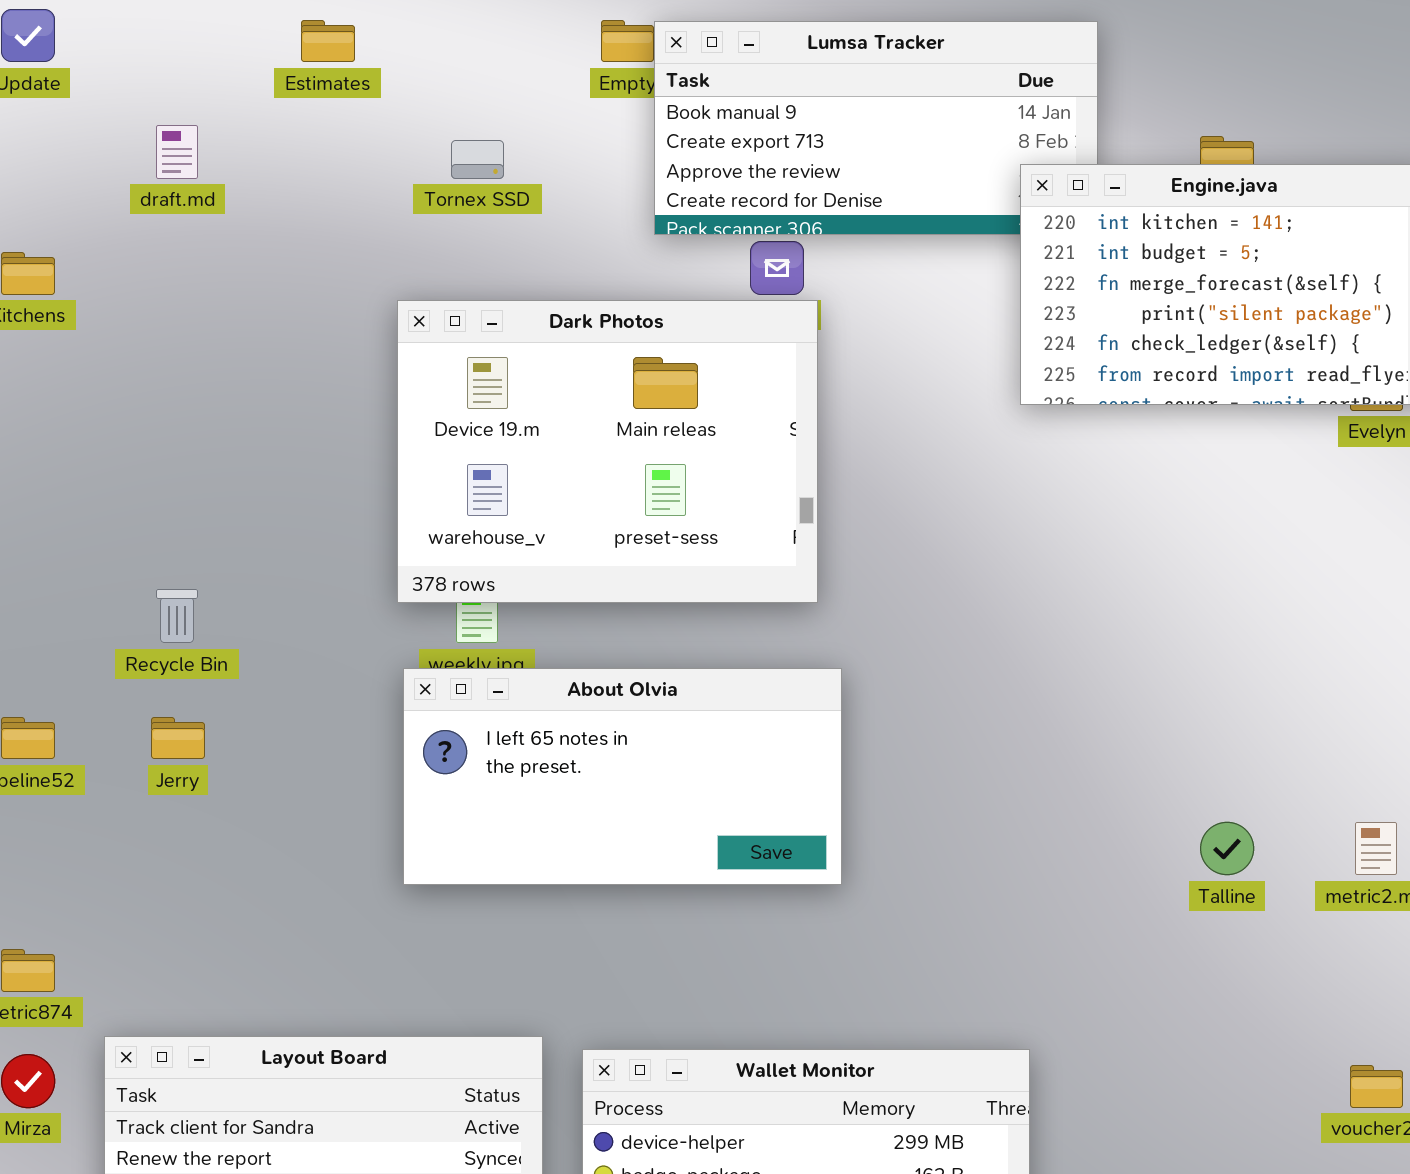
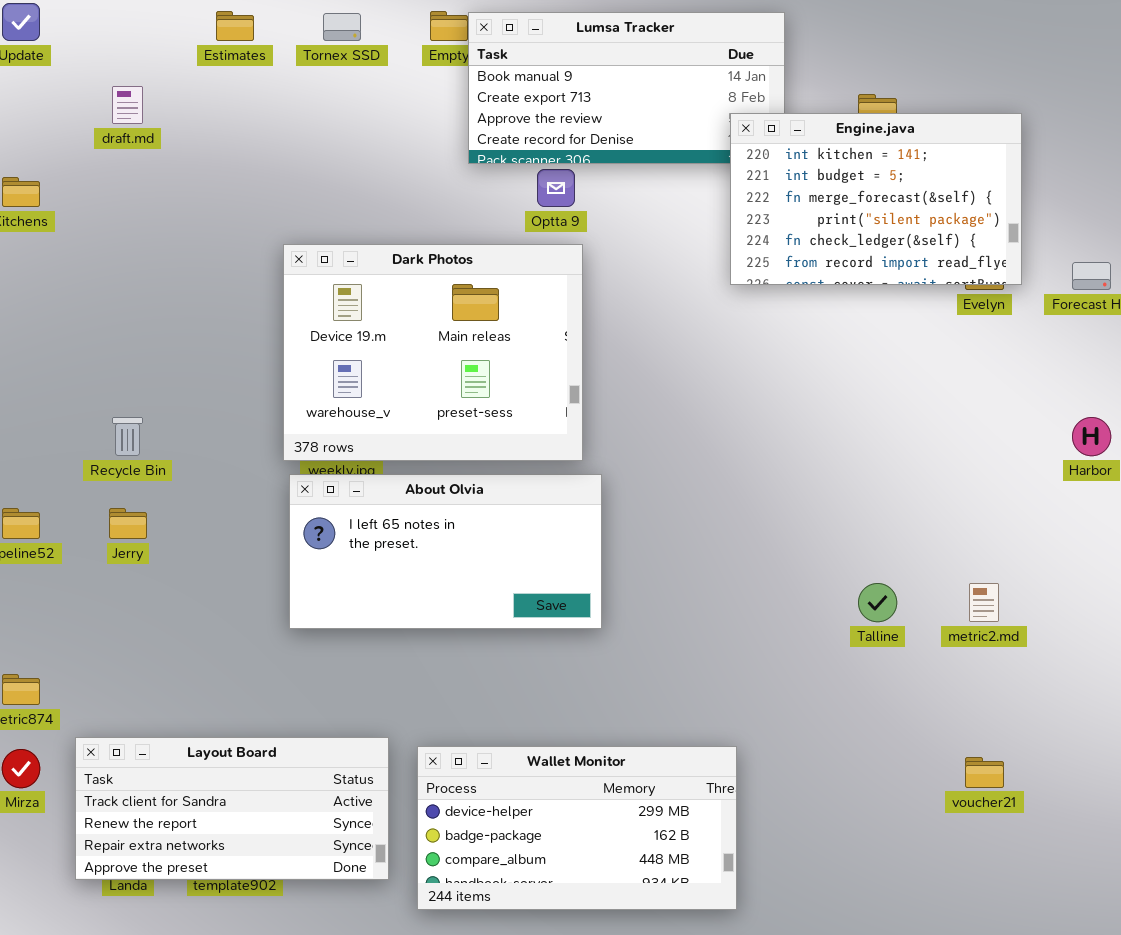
Tornex SSD: [451,140,504,179] -> [323,13,361,41], moved
Dark Photos: [397,300,818,603] -> [283,244,583,461], moved

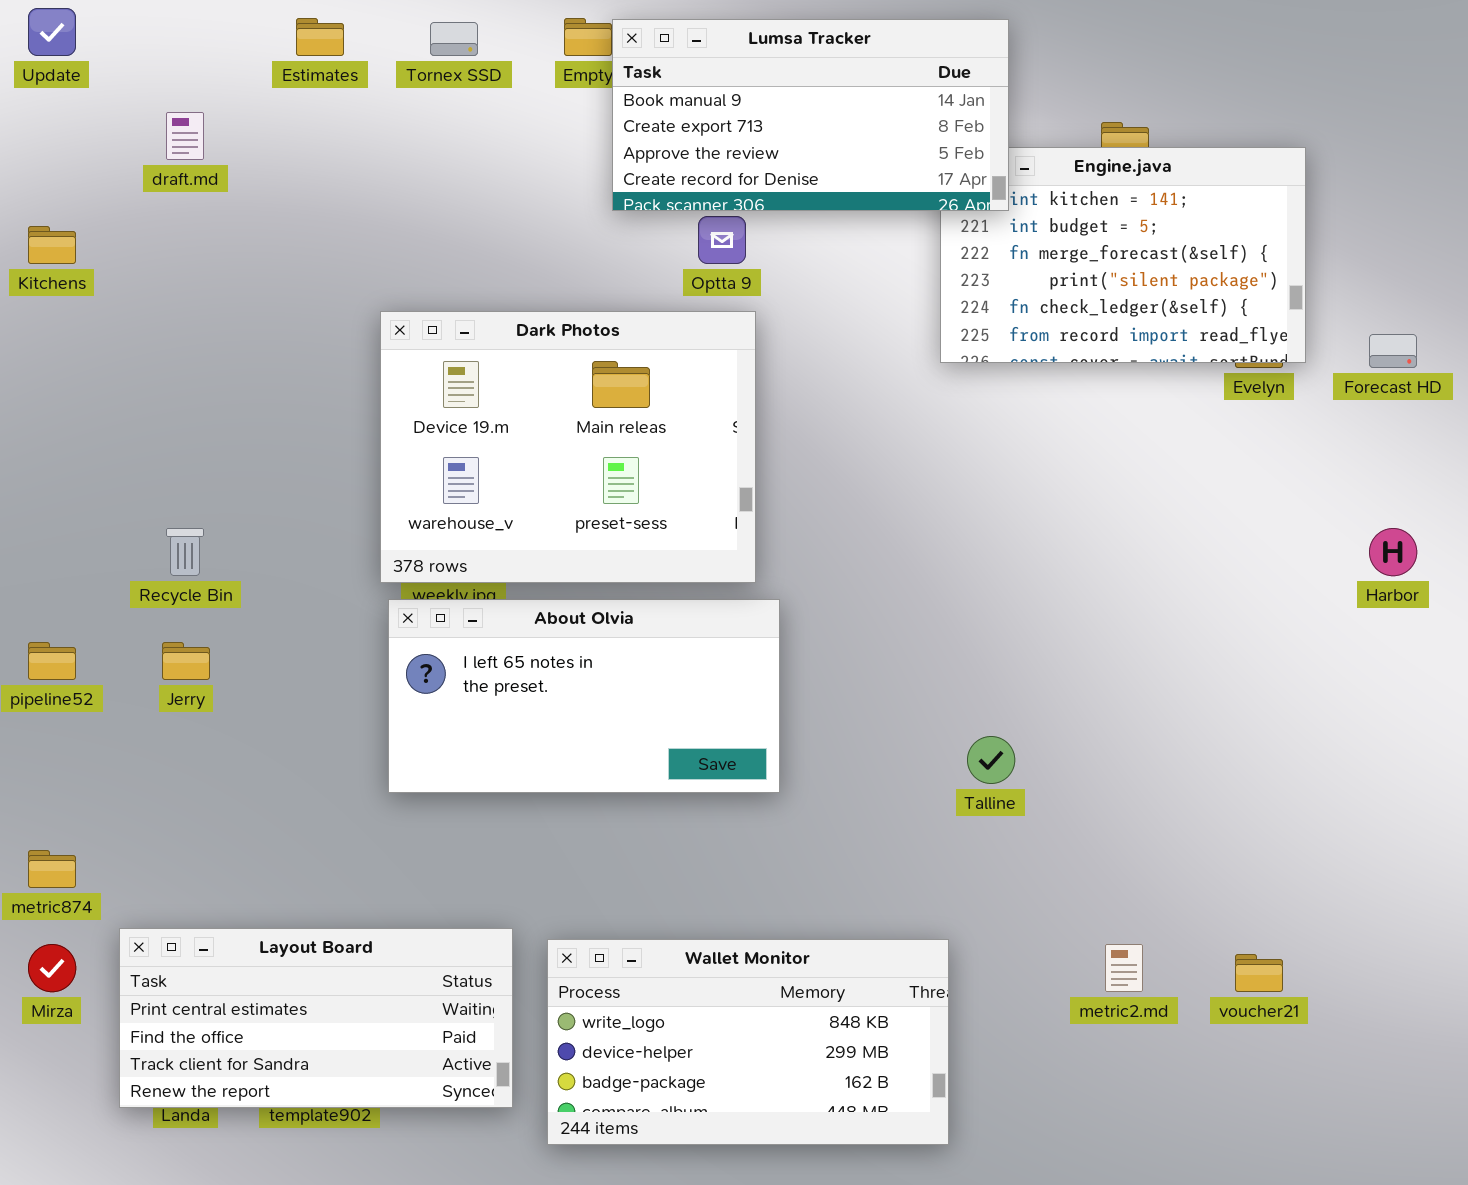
Lumsa Tracker: [468,12,785,164] -> [612,19,1009,211], raised
Talline: [858,583,897,622] -> [967,736,1015,784], moved
metric2.md: [969,583,999,622] -> [1105,944,1143,992], moved
Layout Board: [75,737,389,880] -> [119,928,513,1108], scrolled up 2 rows
Wallet Monitor: [417,746,737,910] -> [547,939,949,1145], scrolled up 1 row

